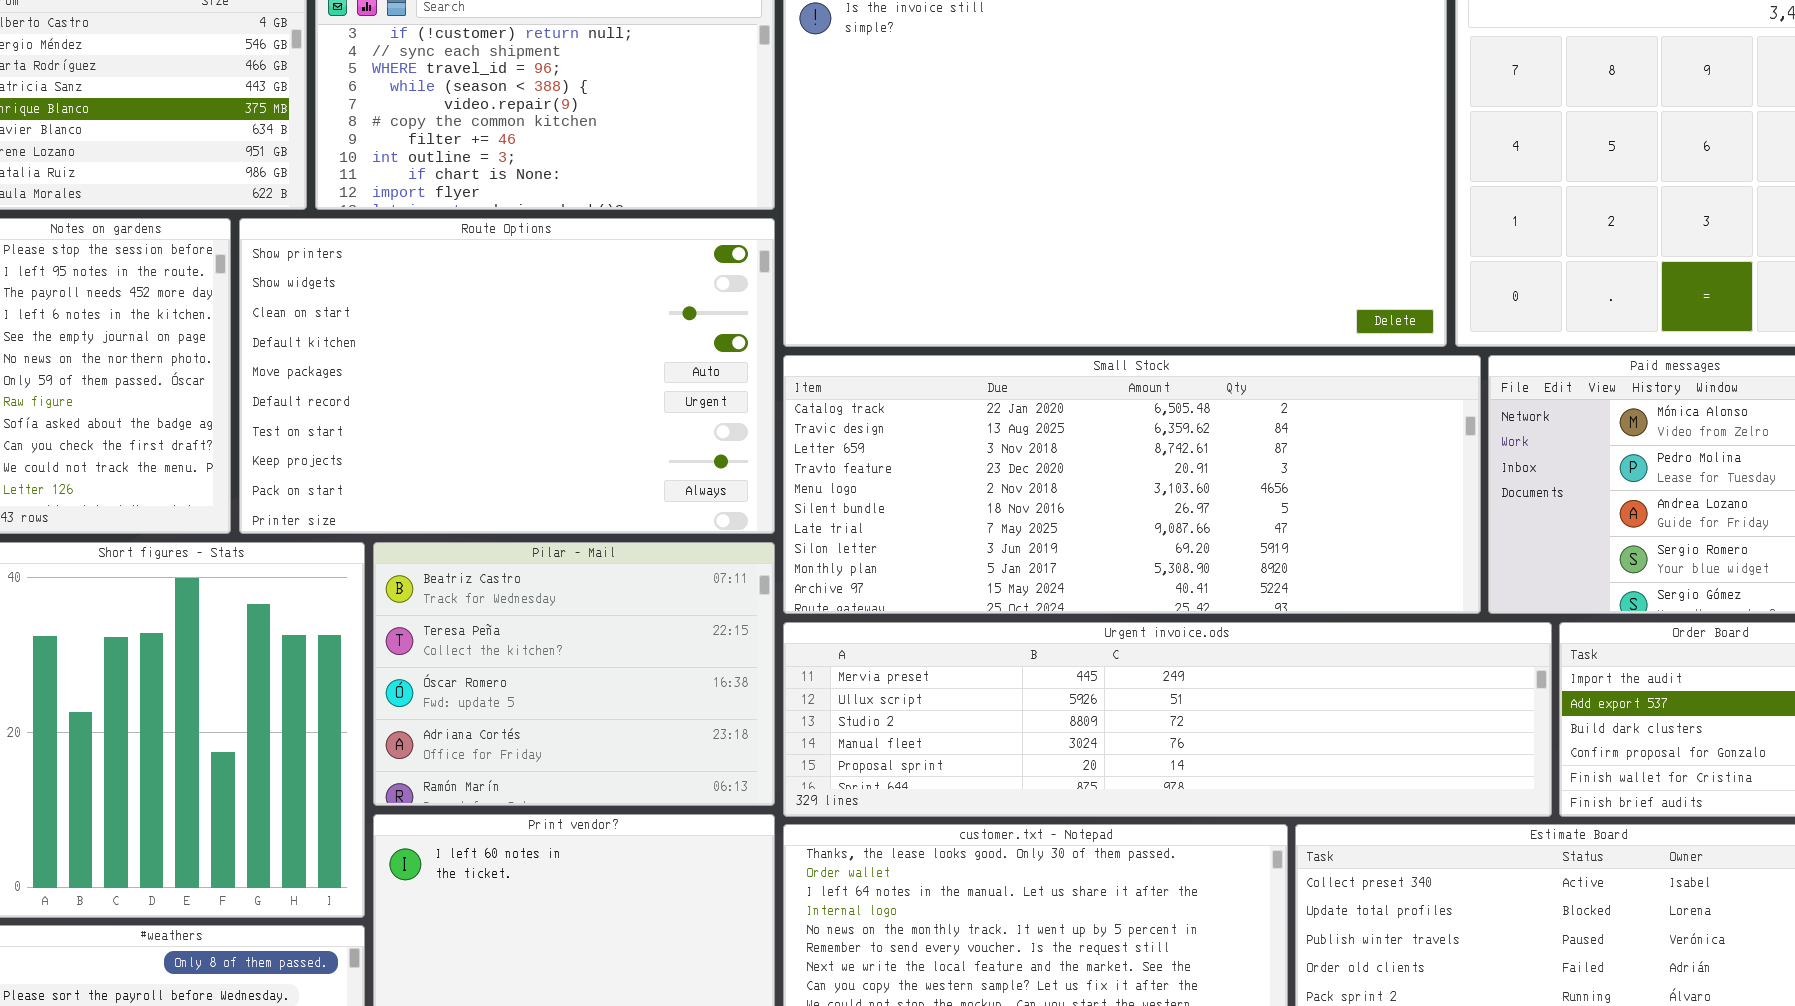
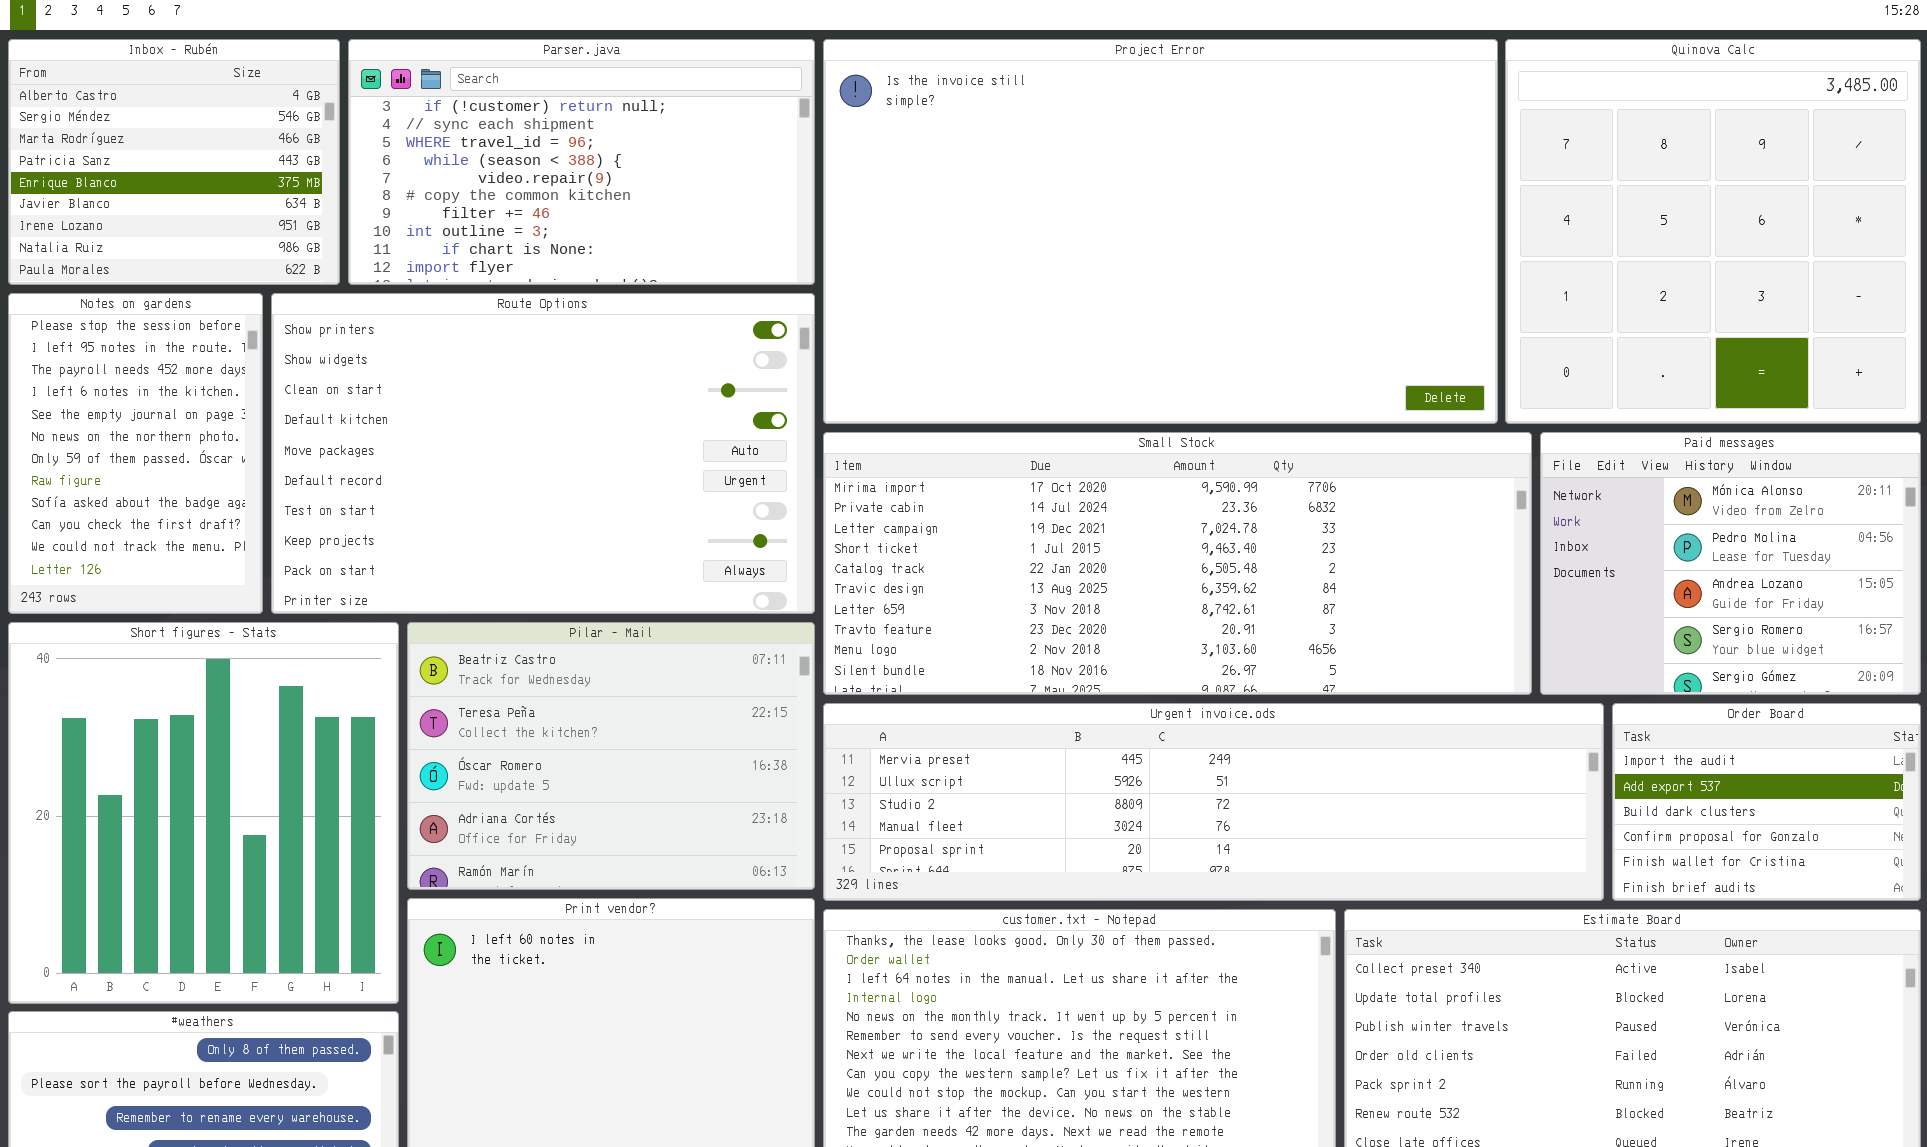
Small Stock: [783,355,1481,614] -> [823,432,1532,695], scrolled up 4 rows

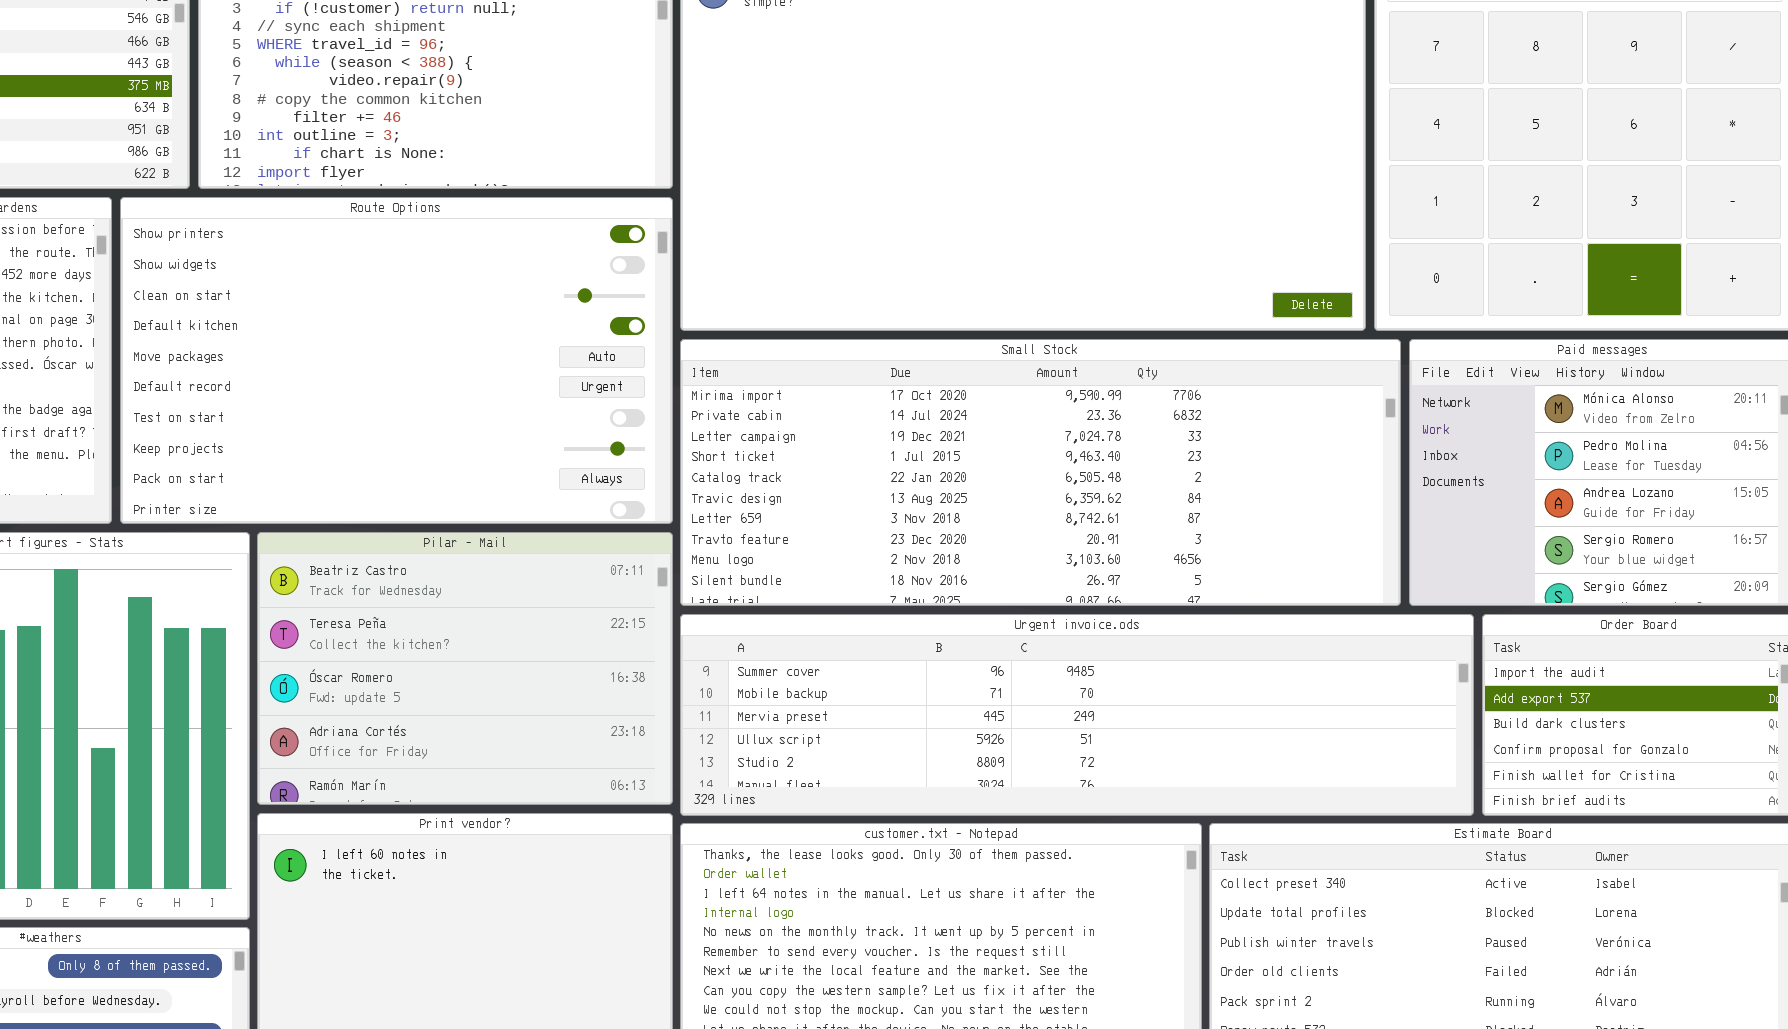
Urgent invoice.ods: [823,703,1604,901] -> [680,614,1474,816], scrolled up 2 rows

